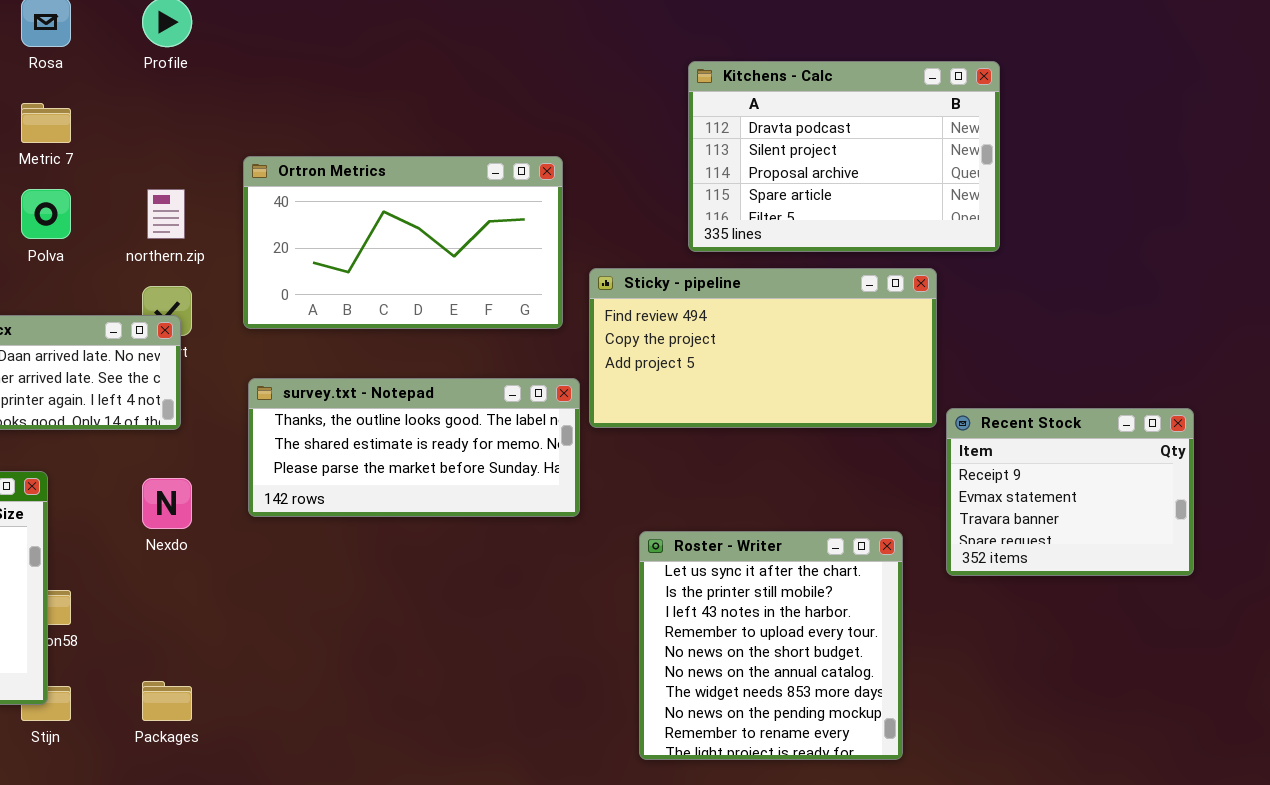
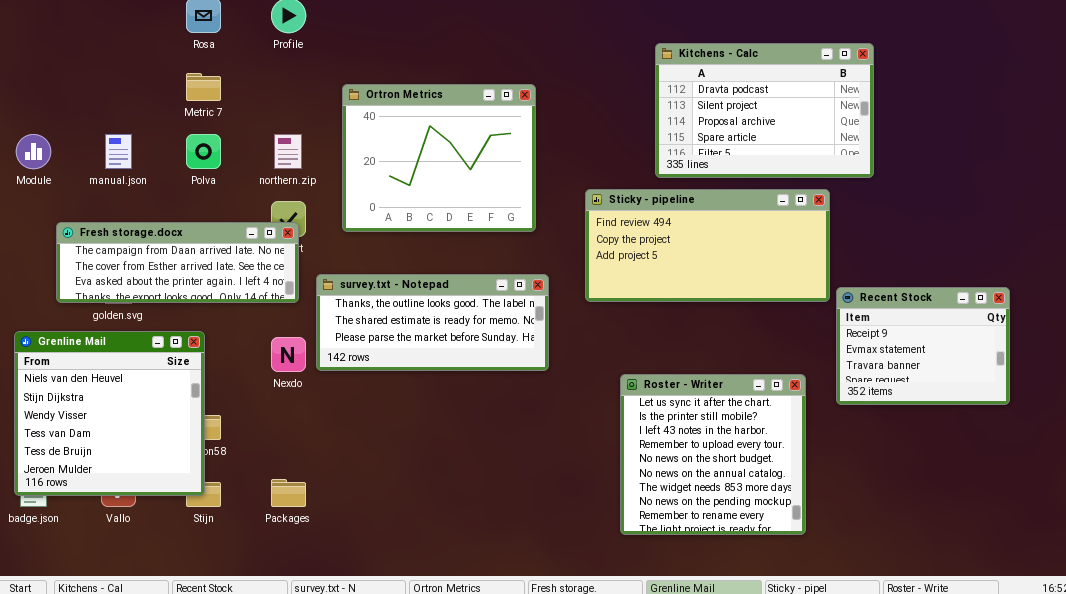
Ortron Metrics: [243,156,563,329] -> [342,84,536,232], resized
survey.txt - Notepad: [248,378,580,517] -> [316,274,549,371], moved

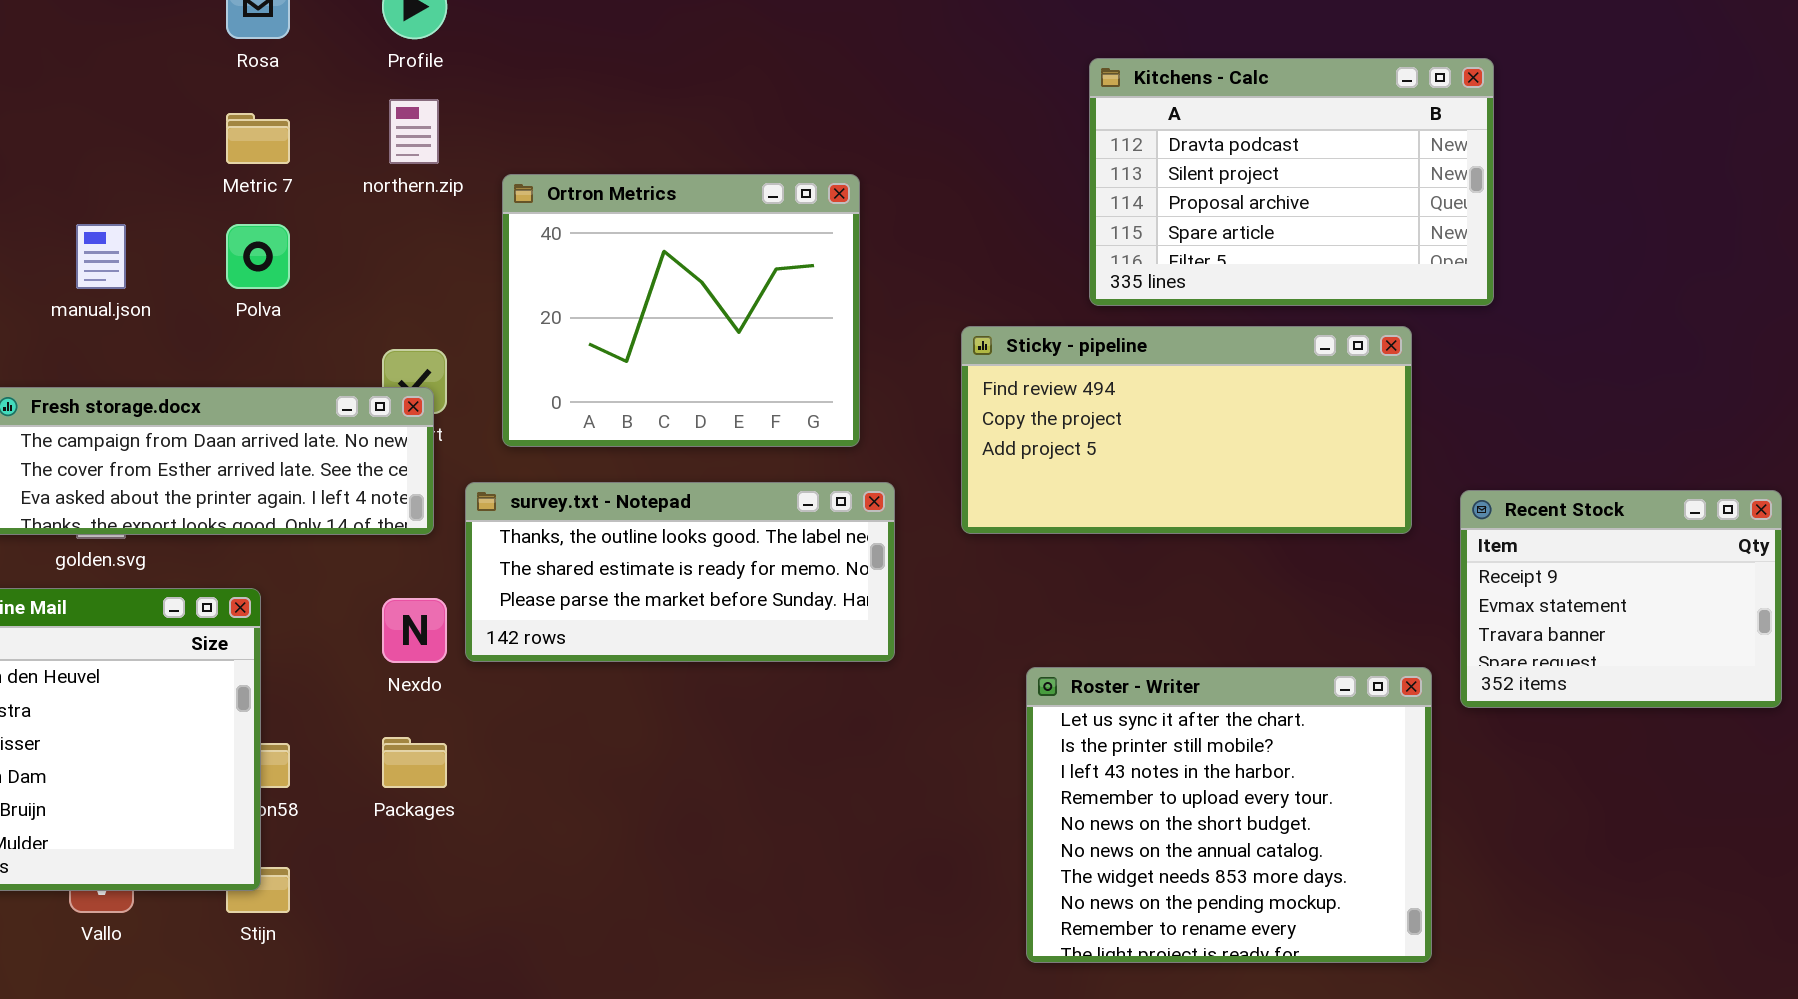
Ortron Metrics: [342,84,536,232] -> [502,174,860,447], moved
northern.zip: [274,134,302,169] -> [389,99,439,164], moved
Recent Stock: [836,287,1010,405] -> [1460,490,1782,708], moved
Roster - Writer: [620,374,806,535] -> [1026,667,1432,963], resized
Packages: [271,479,306,507] -> [382,737,447,788], moved

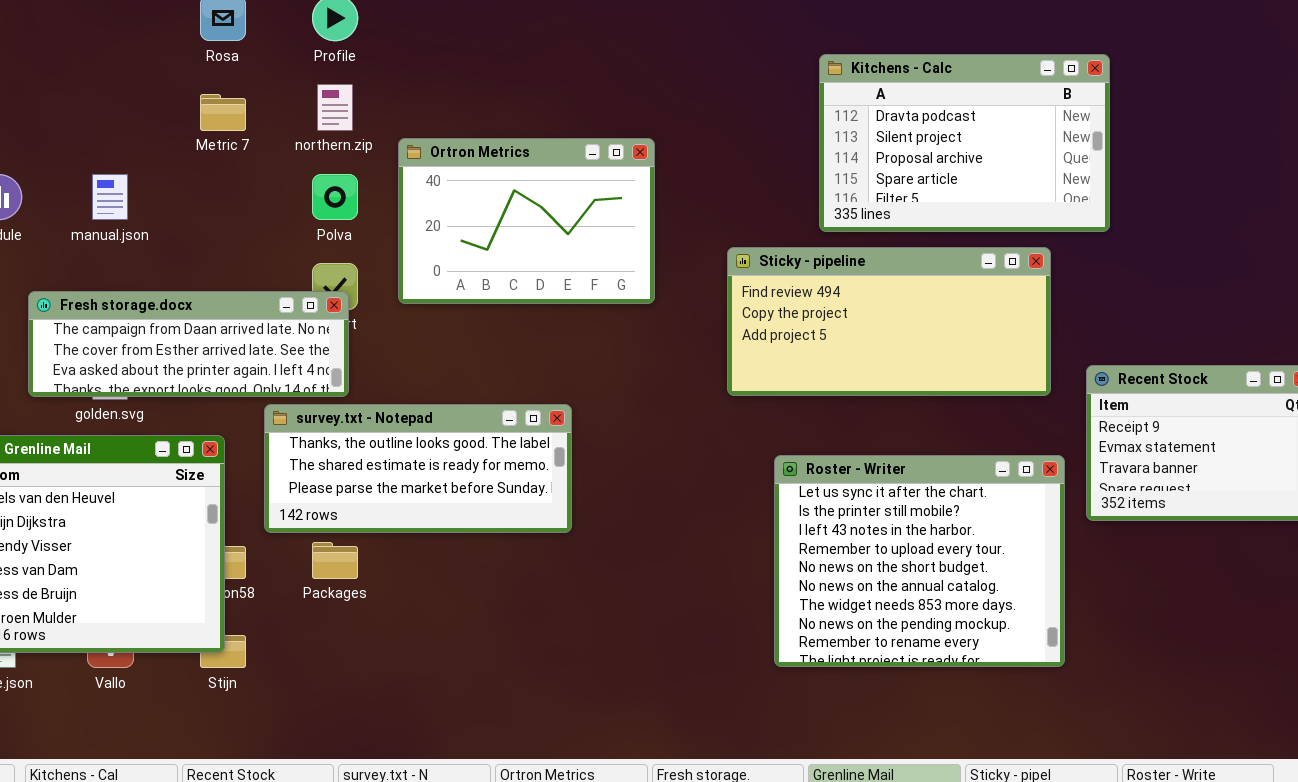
Ortron Metrics: [502,174,860,447] -> [398,138,655,304], resized
Polva: [226,224,290,289] -> [312,174,358,220], moved
survey.txt - Notepad: [465,482,895,662] -> [264,404,572,533], moved
Roster - Writer: [1026,667,1432,963] -> [774,455,1065,667], moved

